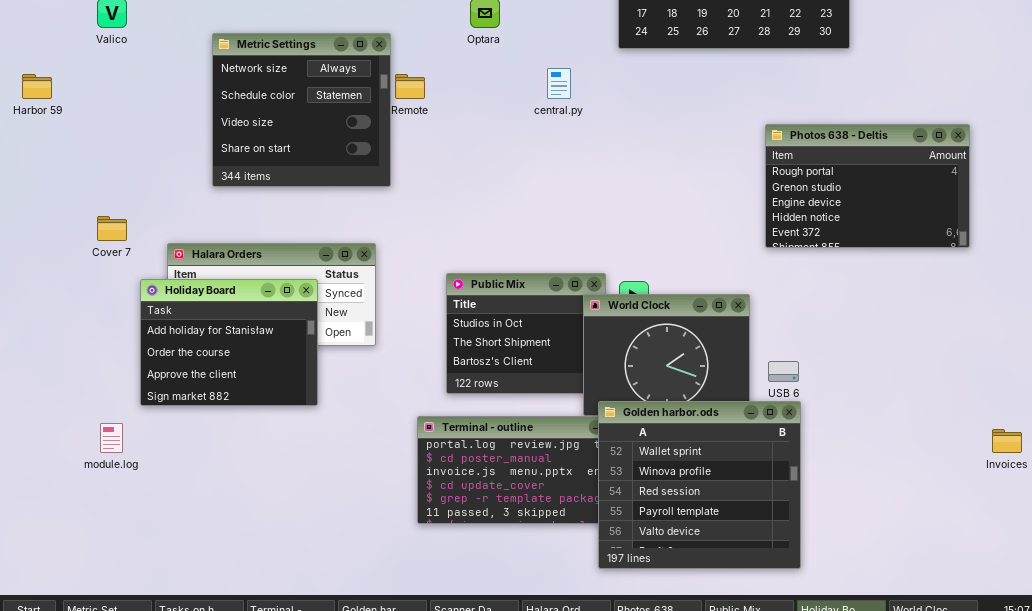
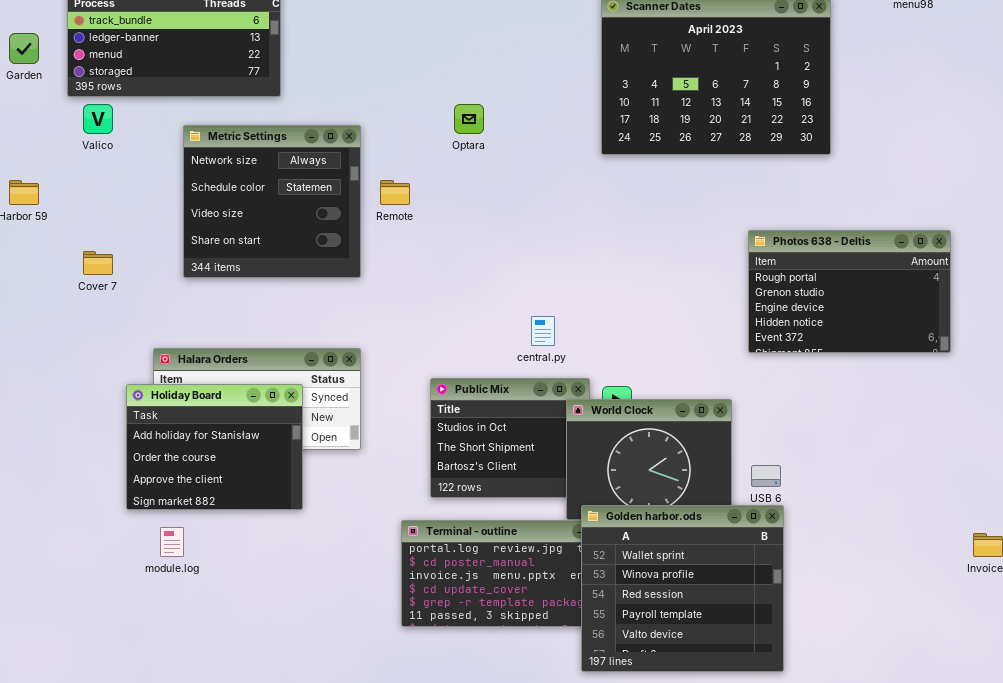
Metric Settings: [212,33,391,187] -> [183,125,361,278], moved
central.py: [547,68,571,99] -> [531,316,555,346], moved
Cover 7: [97,216,127,241] -> [83,251,113,275], moved
module.log: [100,423,123,453] -> [160,527,184,557], moved

